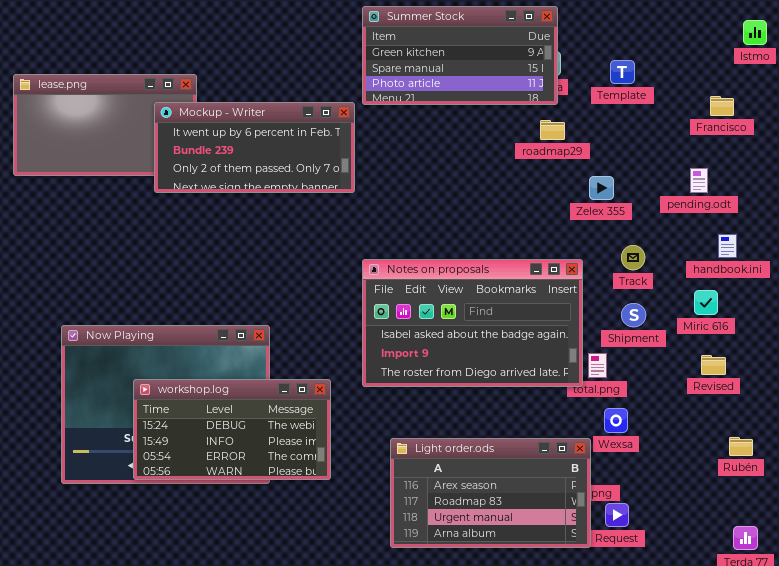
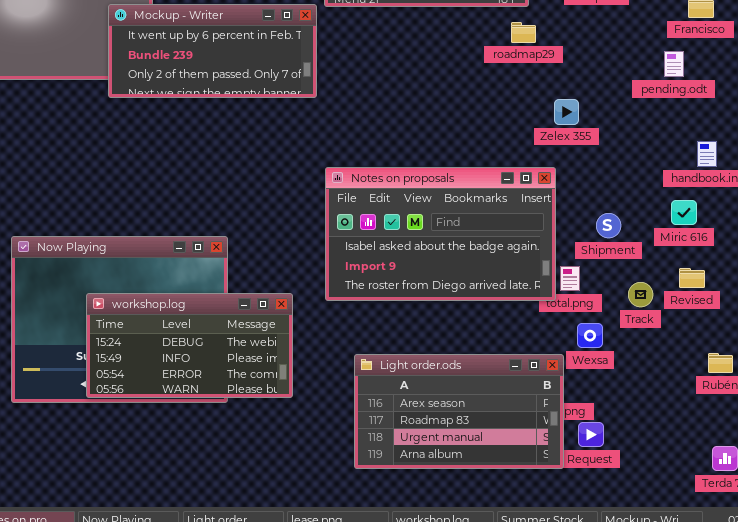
pending.odt: [690,168,708,193] -> [664,51,684,77], moved
Zelex 355: [589,176,614,200] -> [554,99,579,125], moved
Track: [621,245,645,270] -> [628,282,653,307], moved

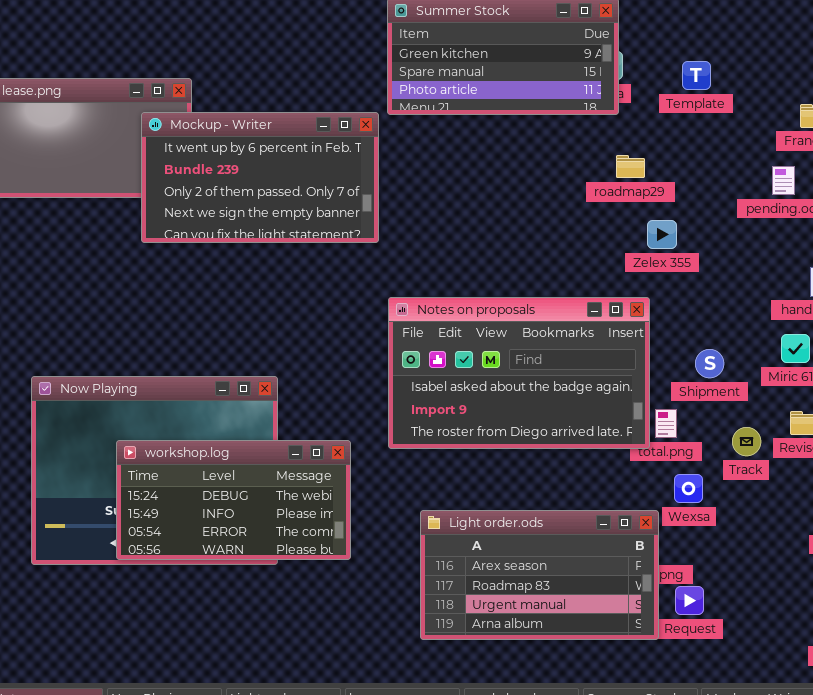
Mockup - Writer: [108,4,317,98] -> [141,112,379,243], resized
roadmap29: [511,22,536,43] -> [616,155,645,178], moved

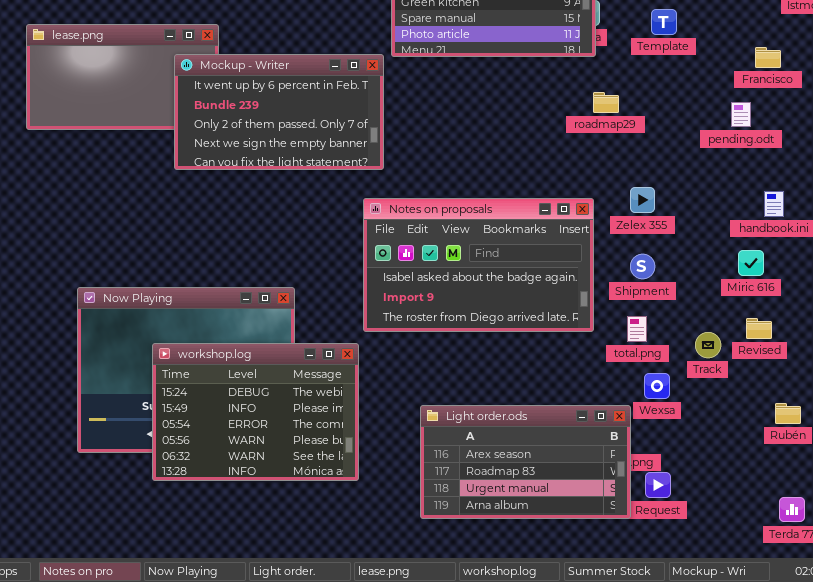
Zelex 355: [647,220,677,249] -> [630,187,655,213], moved
Notes on proposals: [388,297,650,449] -> [363,198,594,332], moved
Shipment: [695,349,724,378] -> [630,254,655,279], moved
workshop.log: [116,440,351,560] -> [152,343,359,481], resized

